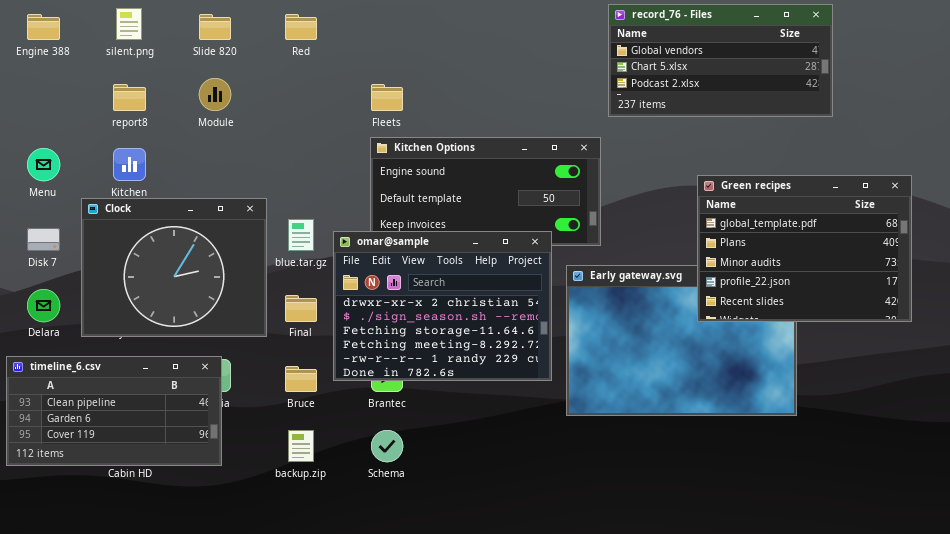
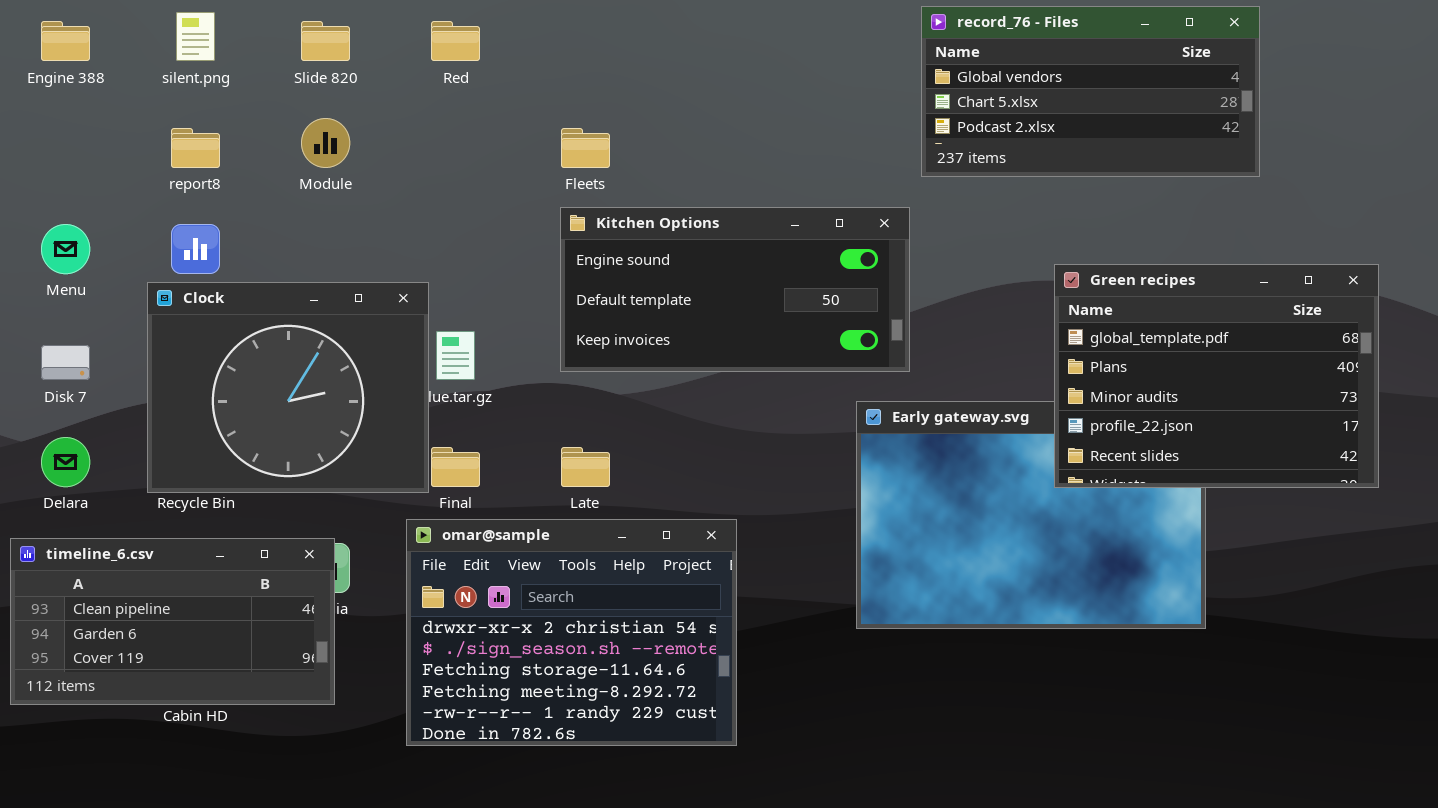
Clock: [81,198,267,337] -> [147,282,429,493], moved
omar@sample: [333,231,552,381] -> [406,519,737,746], moved

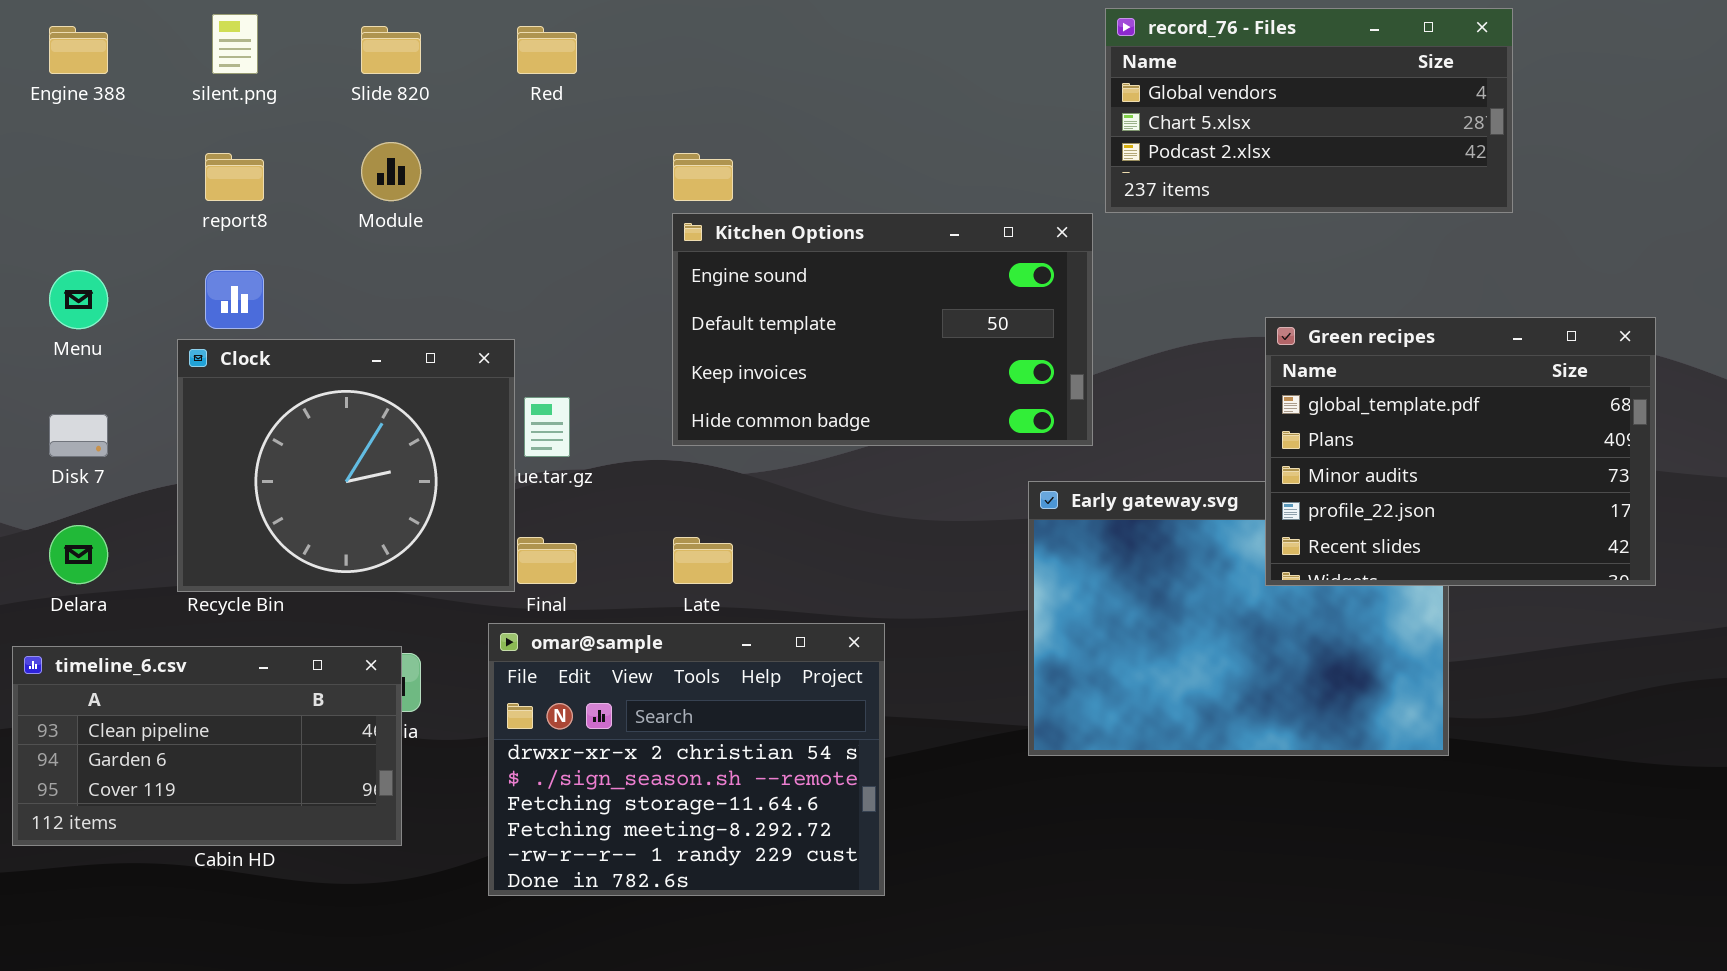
Kitchen Options: [560,207,910,372] -> [672,213,1093,446], resized

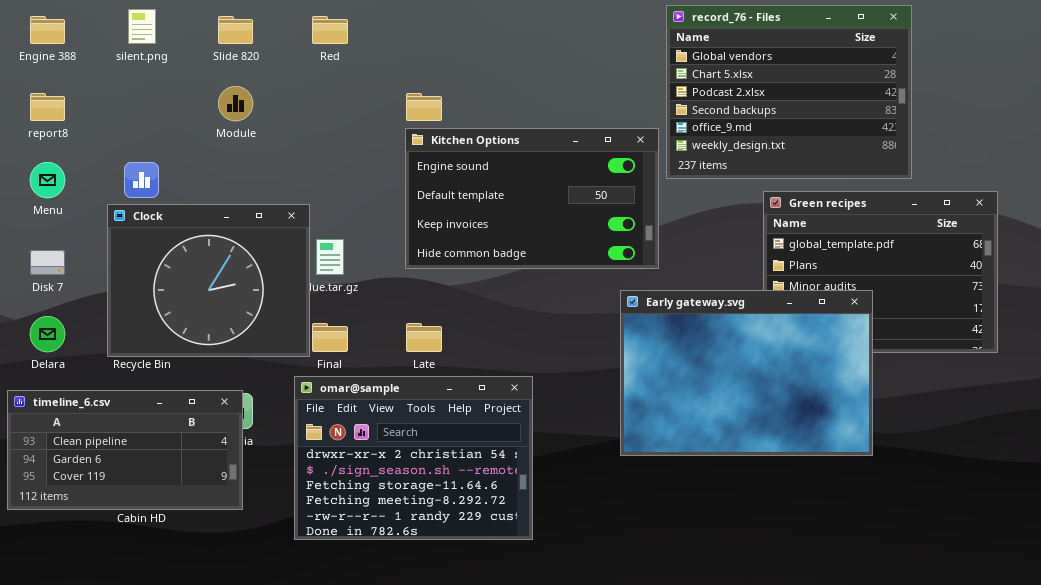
record_76 - Files: [1105,8,1513,213] -> [666,5,912,179], resized
report8: [205,153,264,201] -> [30,93,65,121], moved
Early gateway.svg: [1028,481,1449,756] -> [620,290,873,456], raised

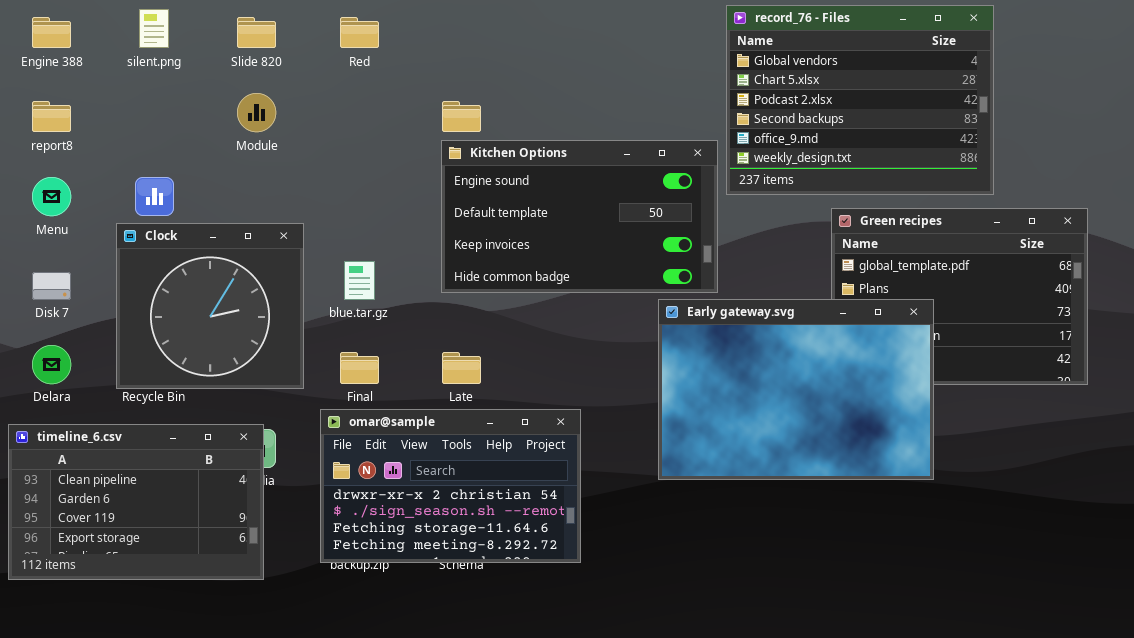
Clock: [107,204,310,357] -> [116,223,304,389], resized
Early gateway.svg: [620,290,873,456] -> [658,299,934,480], moved
omar@sample: [294,376,533,540] -> [320,409,581,563], resized
timeline_6.csv: [7,390,243,510] -> [8,424,264,580], resized

